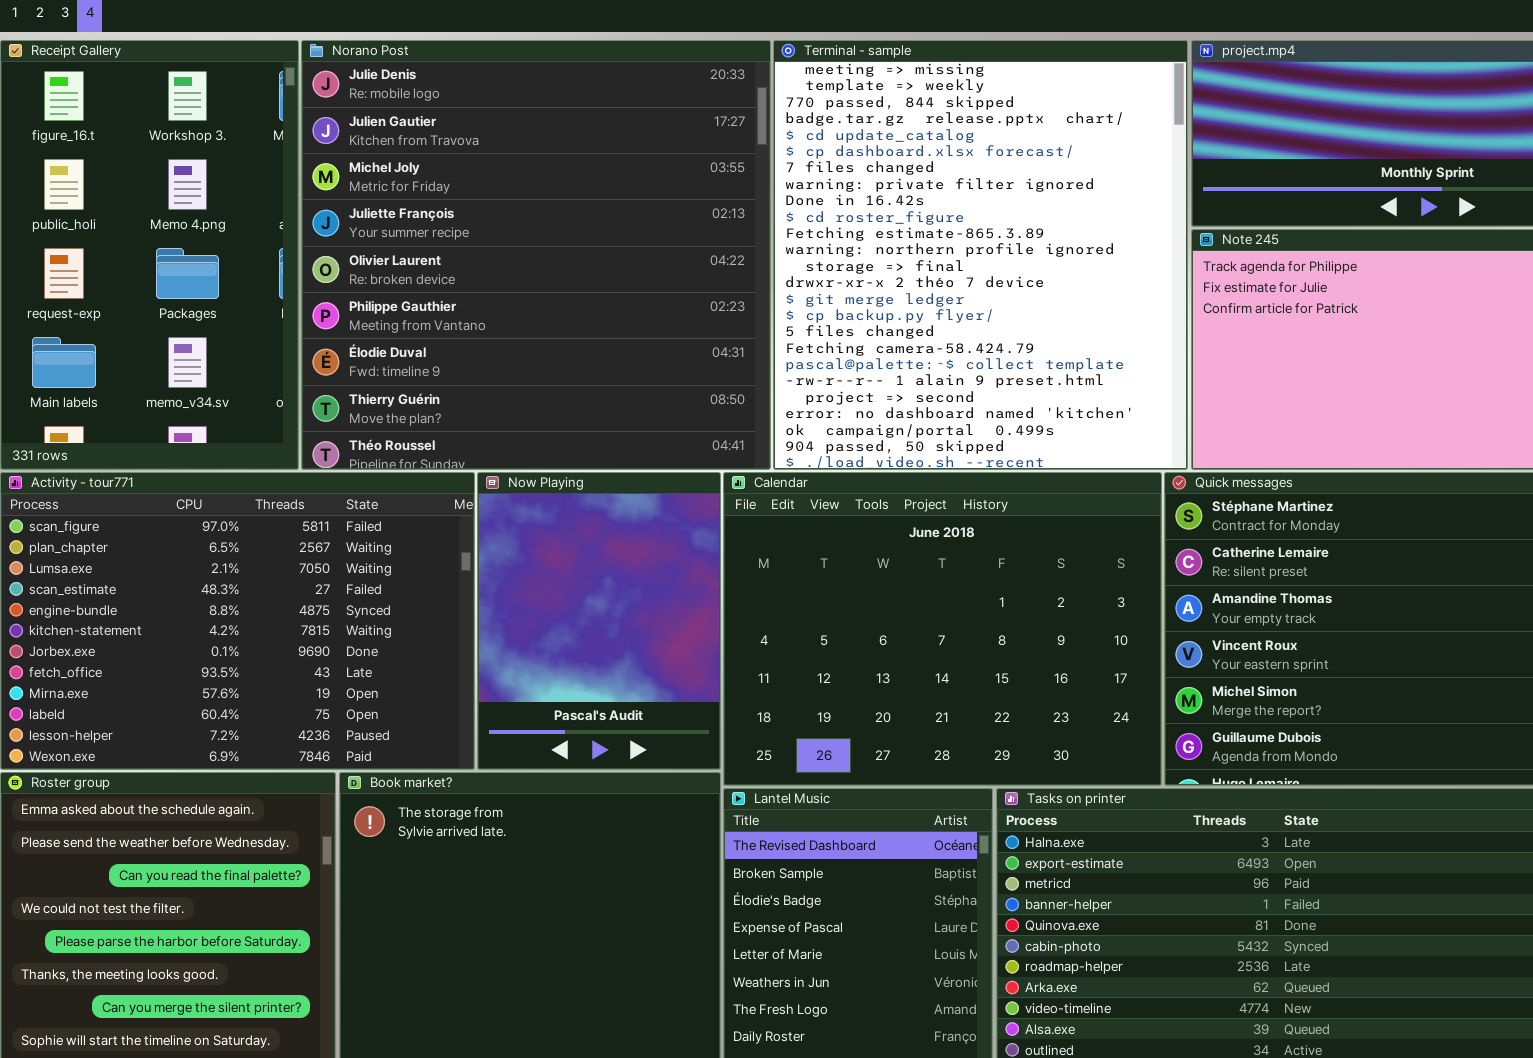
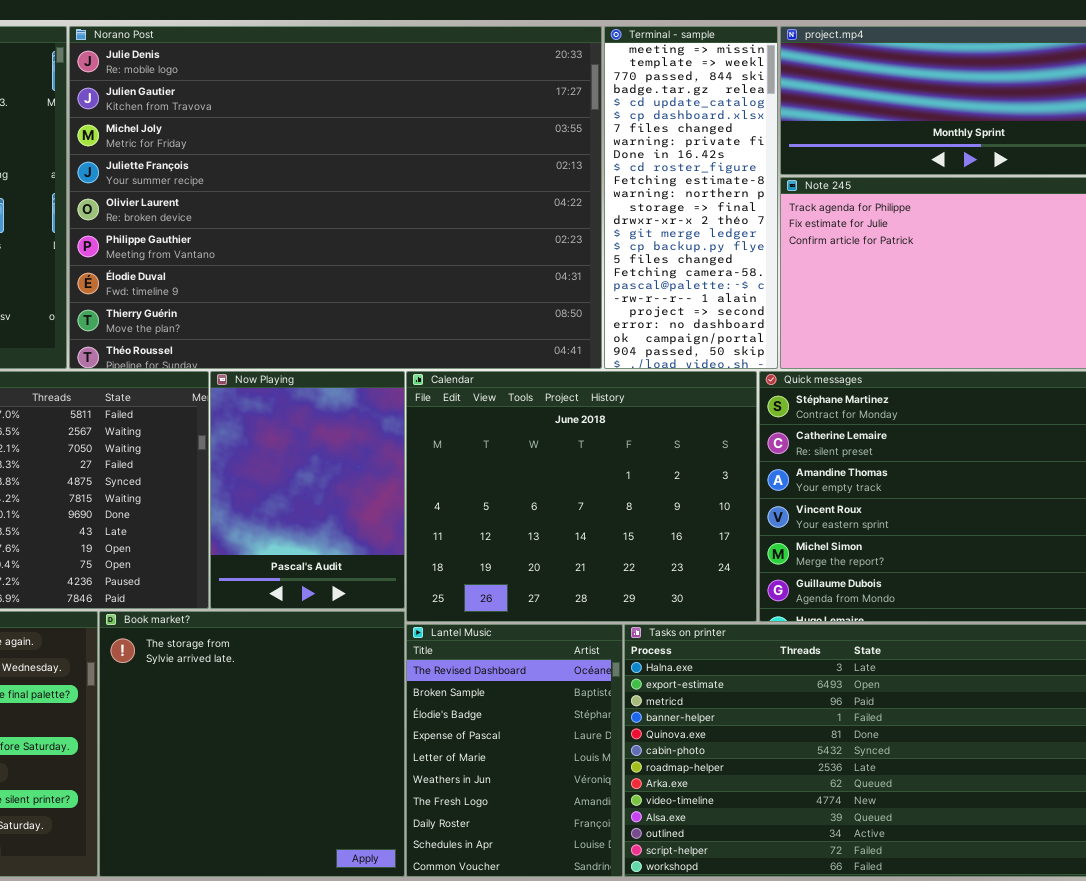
Norano Post: [301,40,771,470] -> [69,26,602,369], resized
Terminal - sample: [773,40,1188,470] -> [604,26,778,369], resized

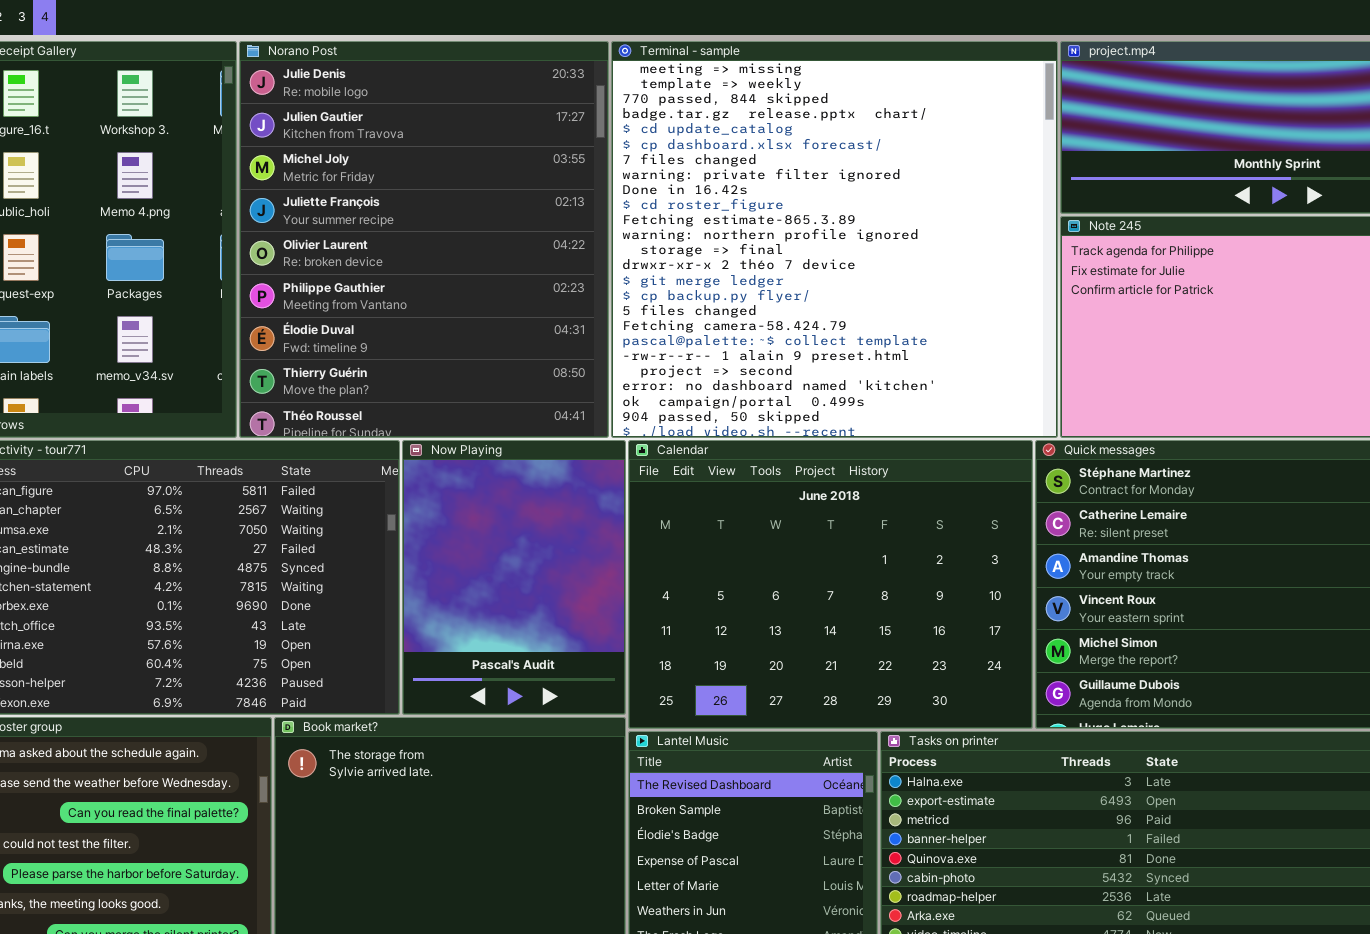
Norano Post: [69,26,602,369] -> [239,41,609,438], resized
Terminal - sample: [604,26,778,369] -> [611,41,1058,438], resized

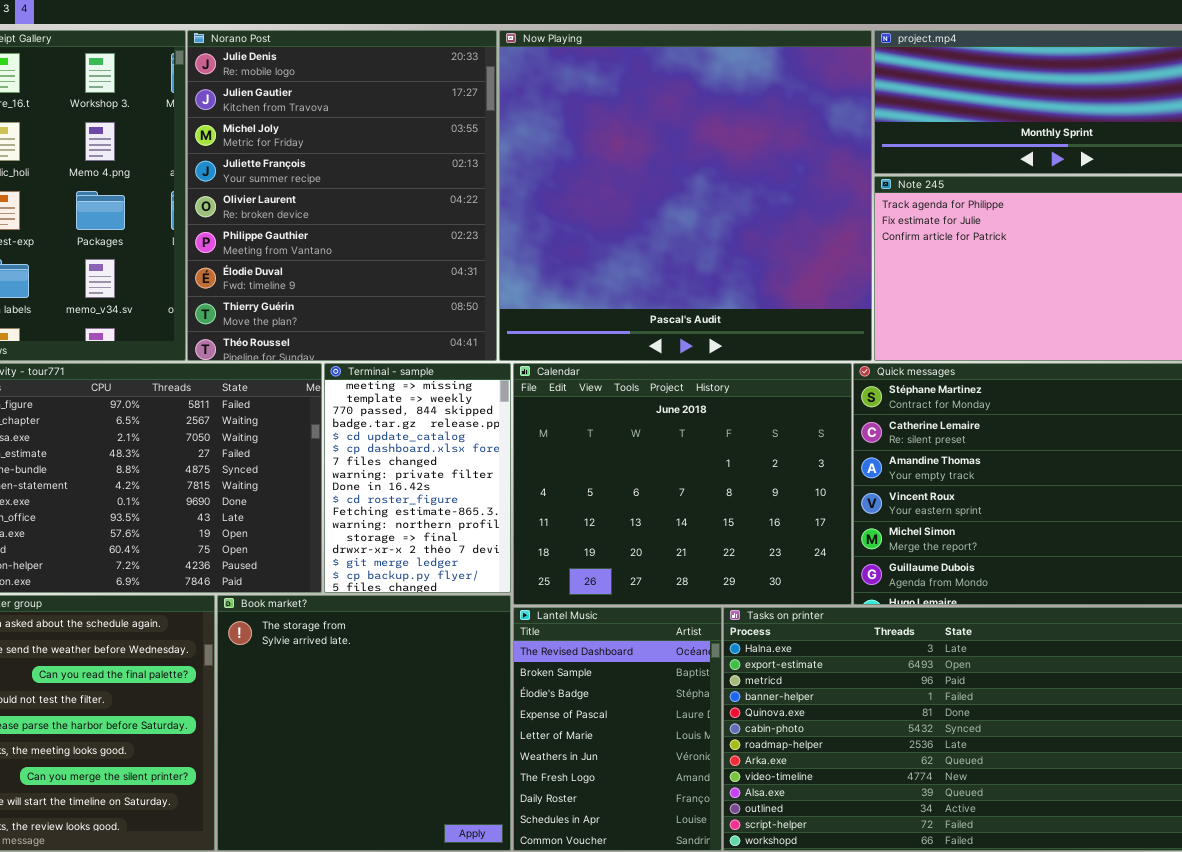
Terminal - sample: [611,41,1058,438] -> [324,363,511,593], moved, resized
Now Playing: [402,440,626,715] -> [499,30,872,361], moved, resized

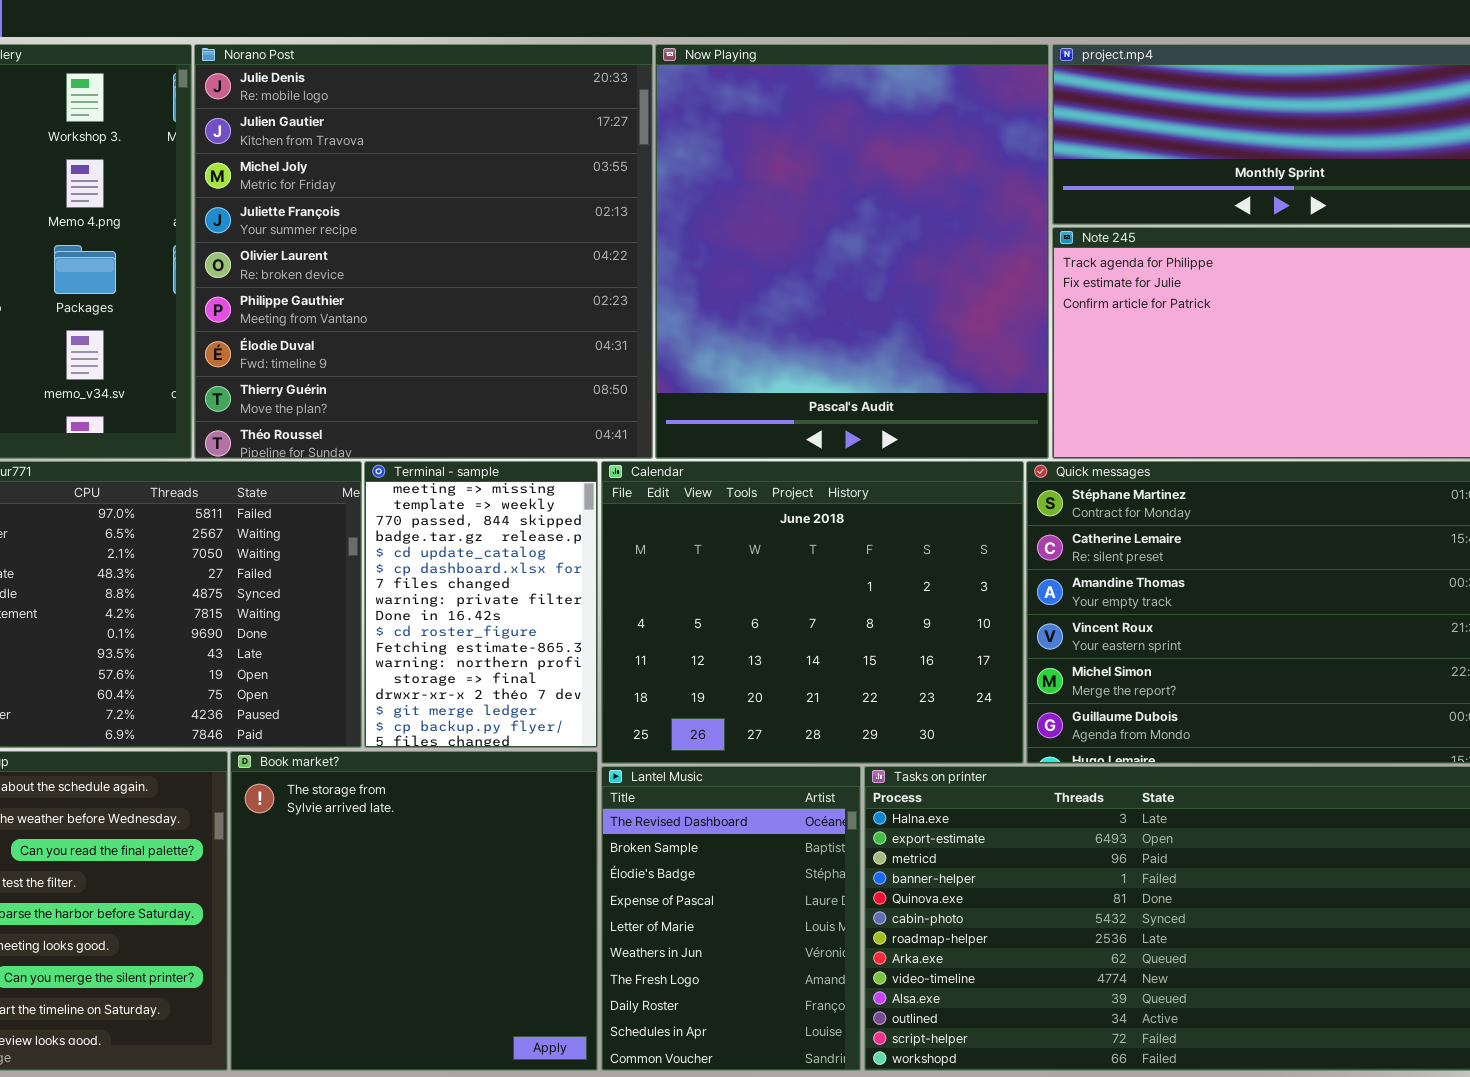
Norano Post: [187,30,497,361] -> [194,44,653,459], resized
Now Playing: [499,30,872,361] -> [655,44,1049,459], resized

